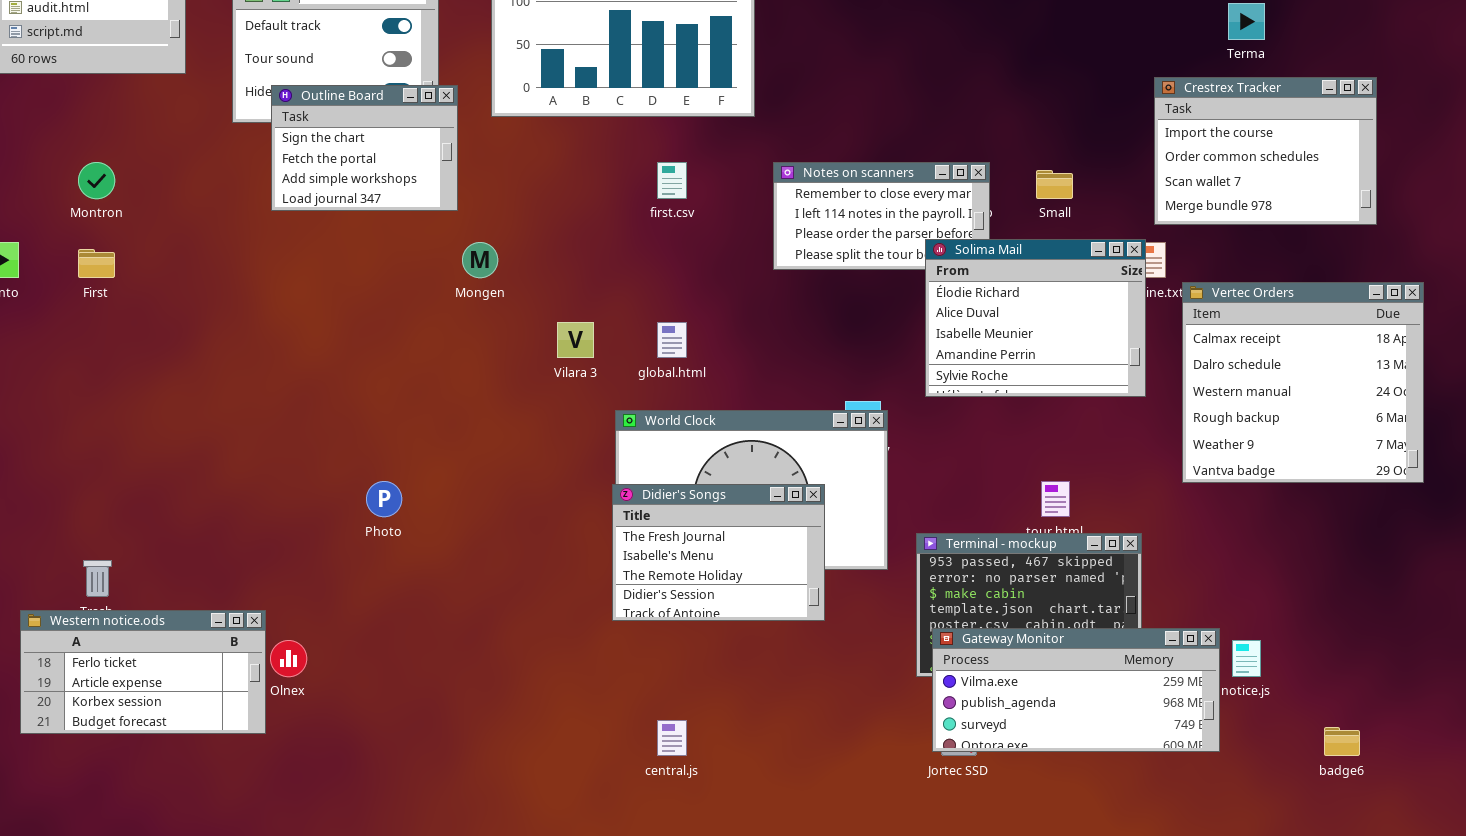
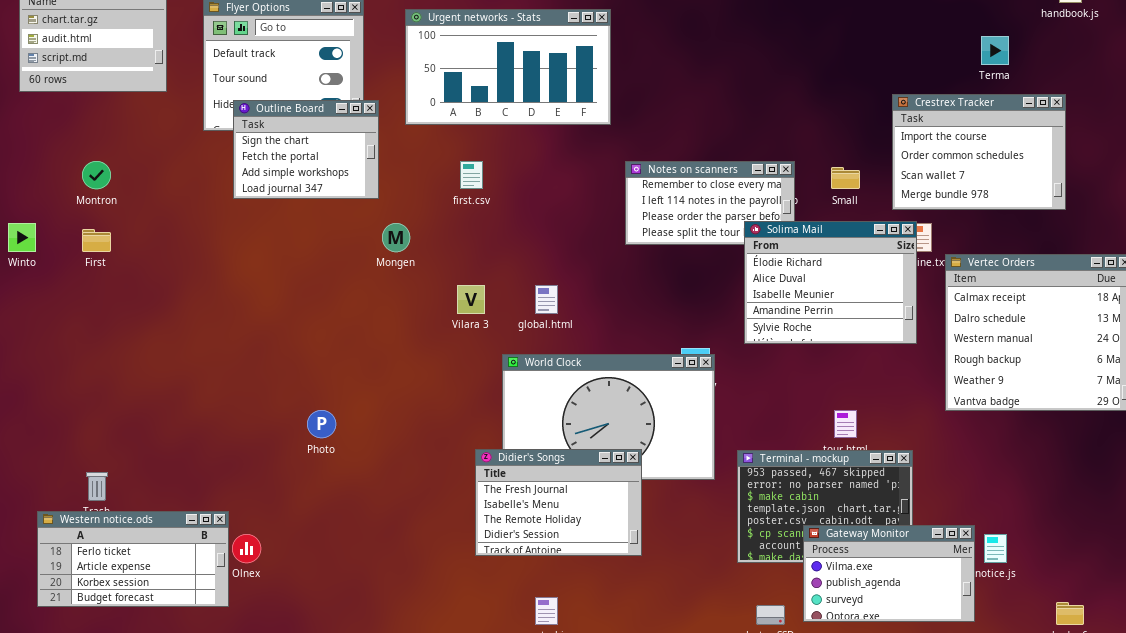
Crestrex Tracker: [1154,77,1377,225] -> [892,94,1066,210], moved
first.csv: [657,162,687,199] -> [460,161,483,189], moved
Didier's Songs: [612,484,825,621] -> [475,449,642,556], moved
Gateway Monitor: [932,628,1220,752] -> [803,525,975,622], resized

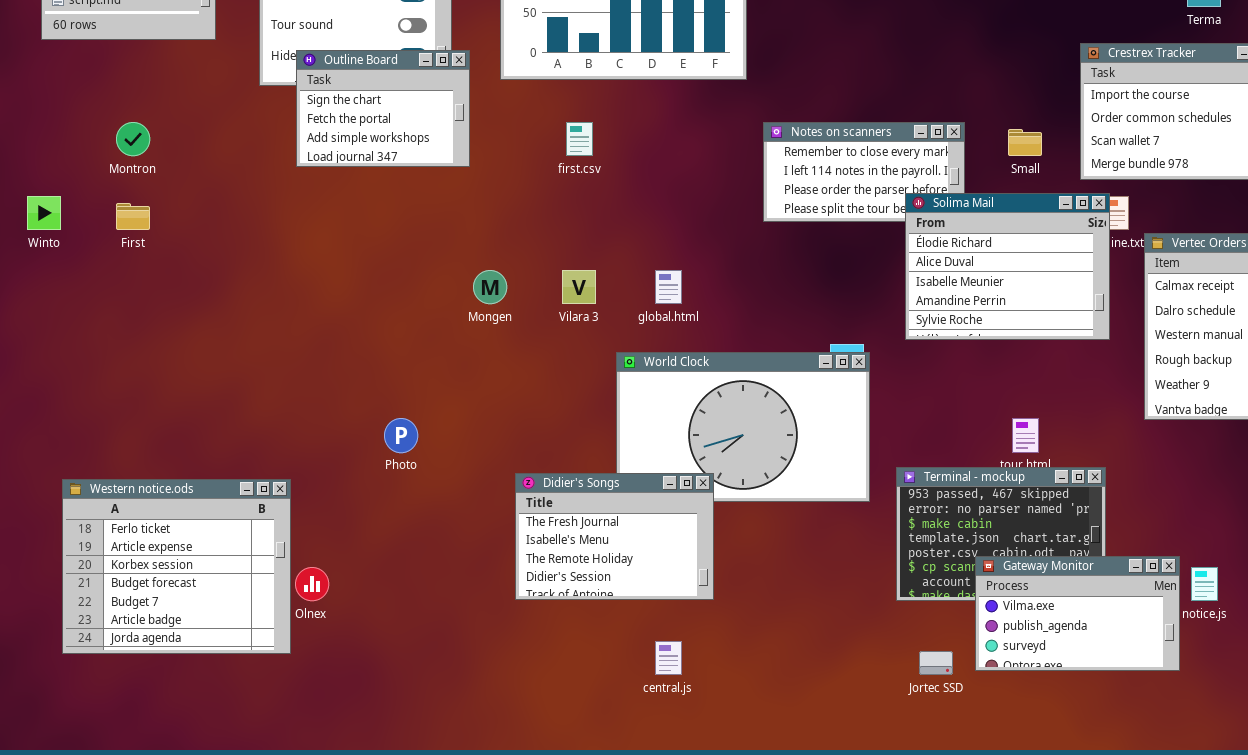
Mongen: [382,223,410,252] -> [473,270,507,304], moved
Didier's Songs: [475,449,642,556] -> [515,473,714,600], moved
Western notice.ods: [37,511,229,607] -> [62,479,291,654], resized

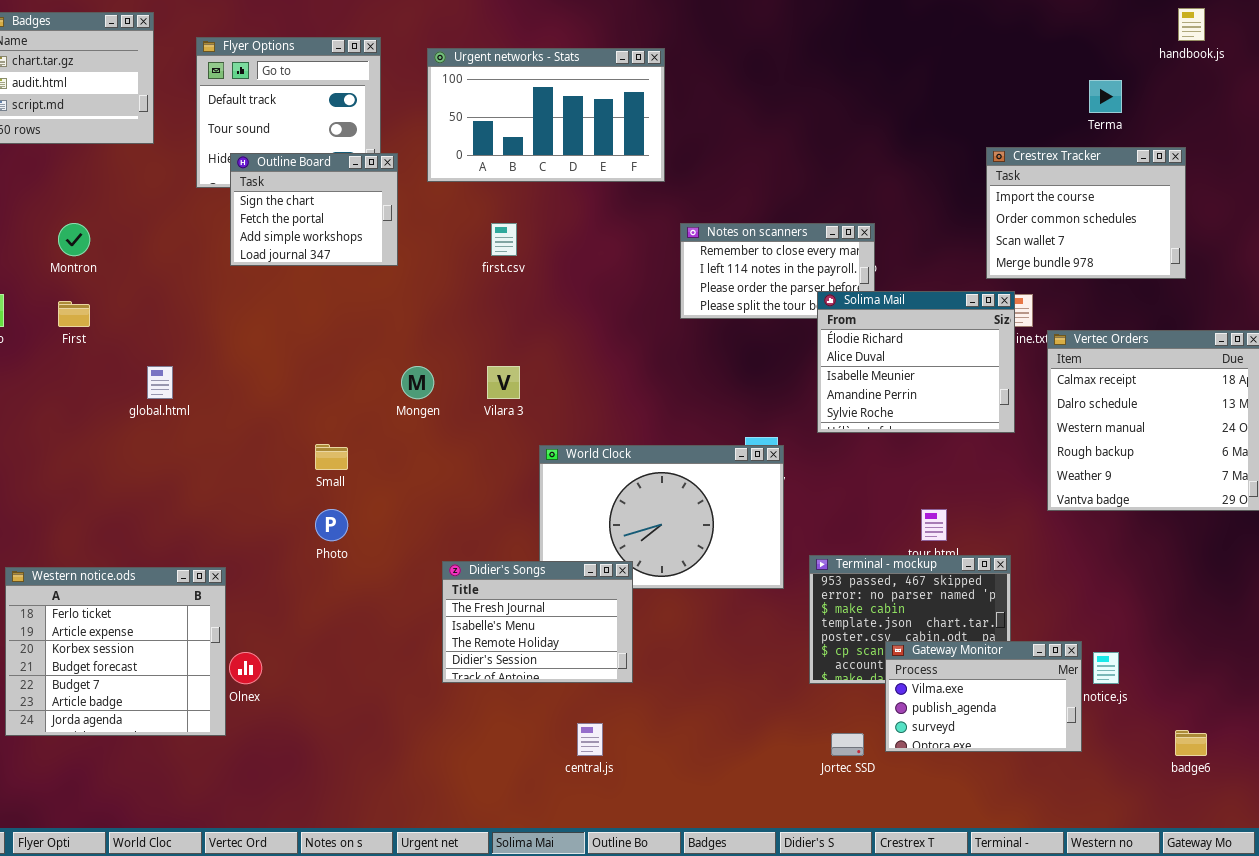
Small: [1008,129,1042,156] -> [315,444,348,470], moved
global.html: [655,270,682,304] -> [147,366,173,399], moved

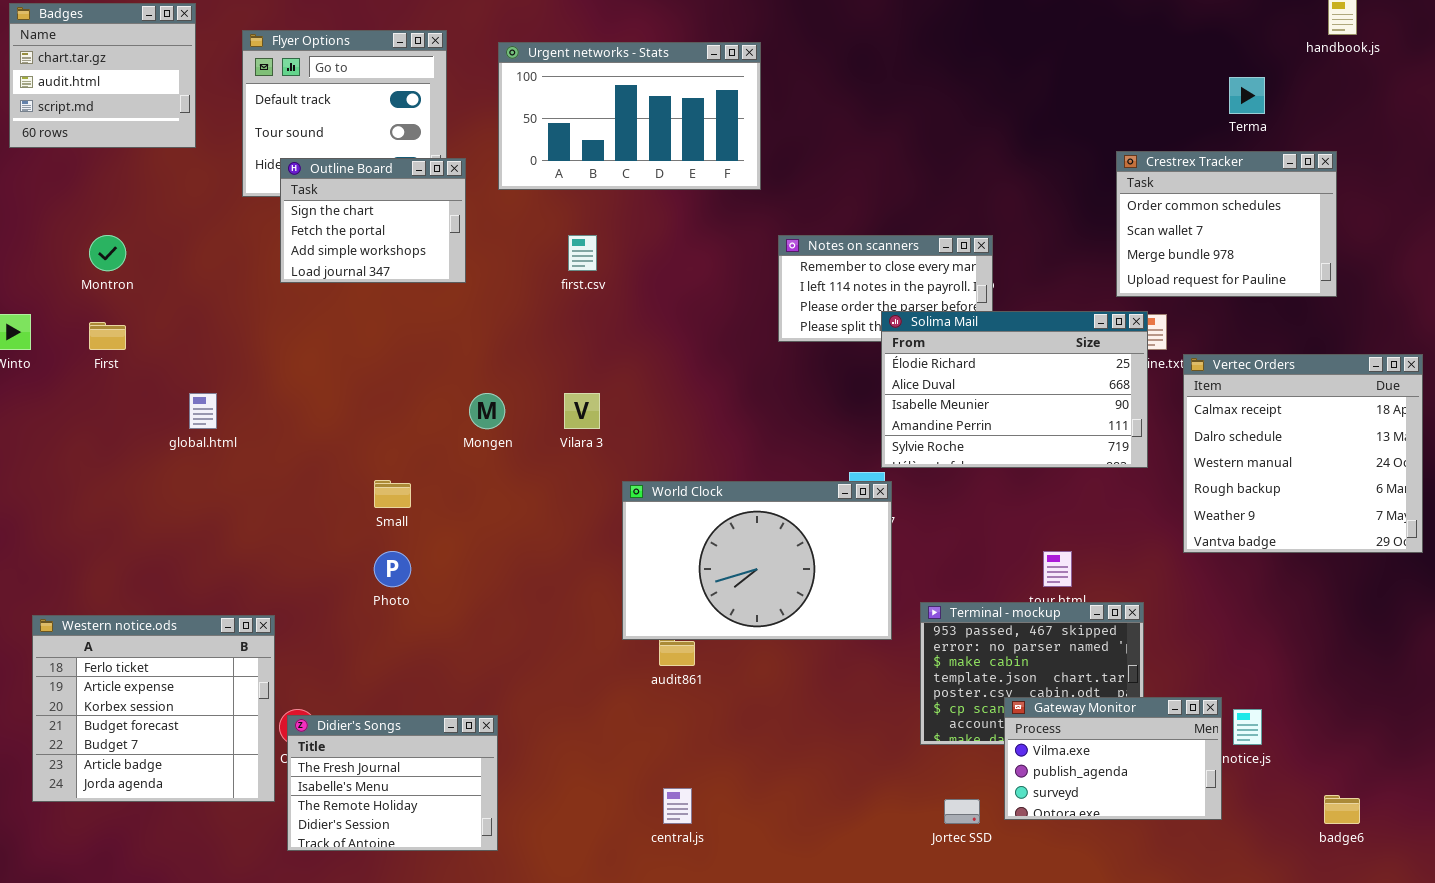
Crestrex Tracker: [986,147,1186,279] -> [1116,151,1337,297], scrolled down 1 row
Solima Mail: [817,291,1015,433] -> [881,311,1148,468], resized
Didier's Songs: [442,561,633,683] -> [287,715,498,851], moved

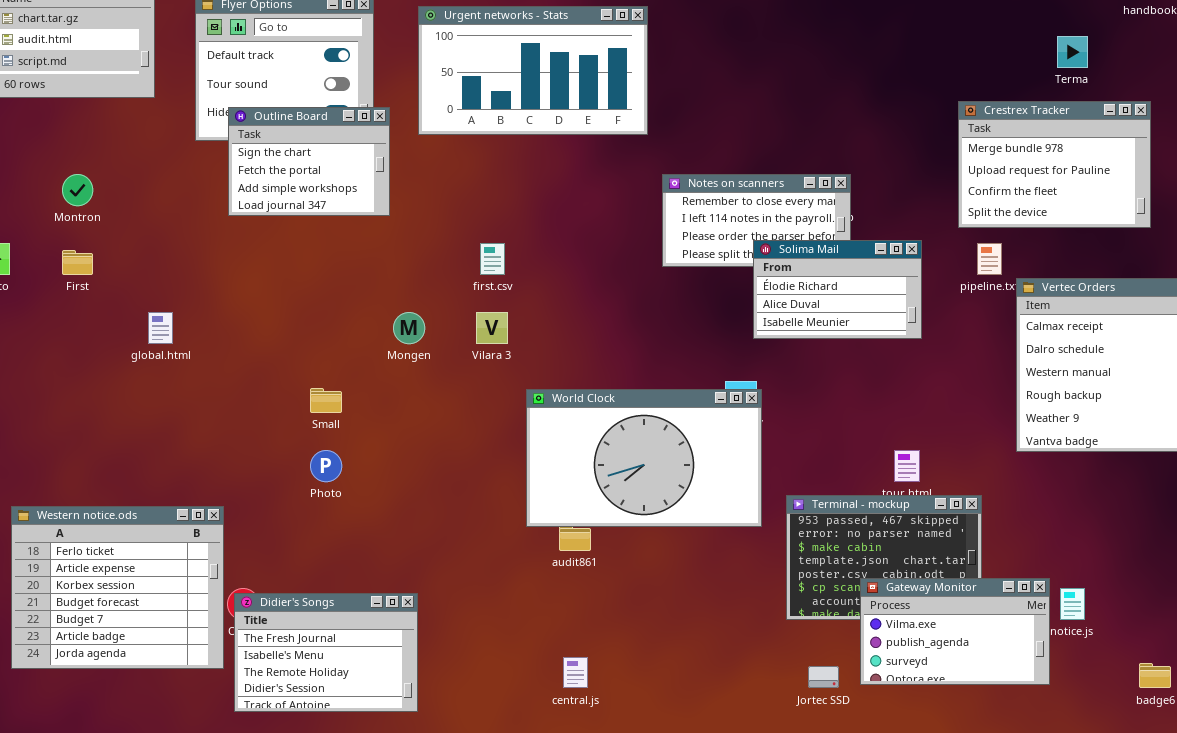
Crestrex Tracker: [1116,151,1337,297] -> [958,101,1151,228], scrolled down 2 rows
first.csv: [568,235,597,271] -> [480,243,505,275], moved
Solima Mail: [881,311,1148,468] -> [753,240,922,339], resized

